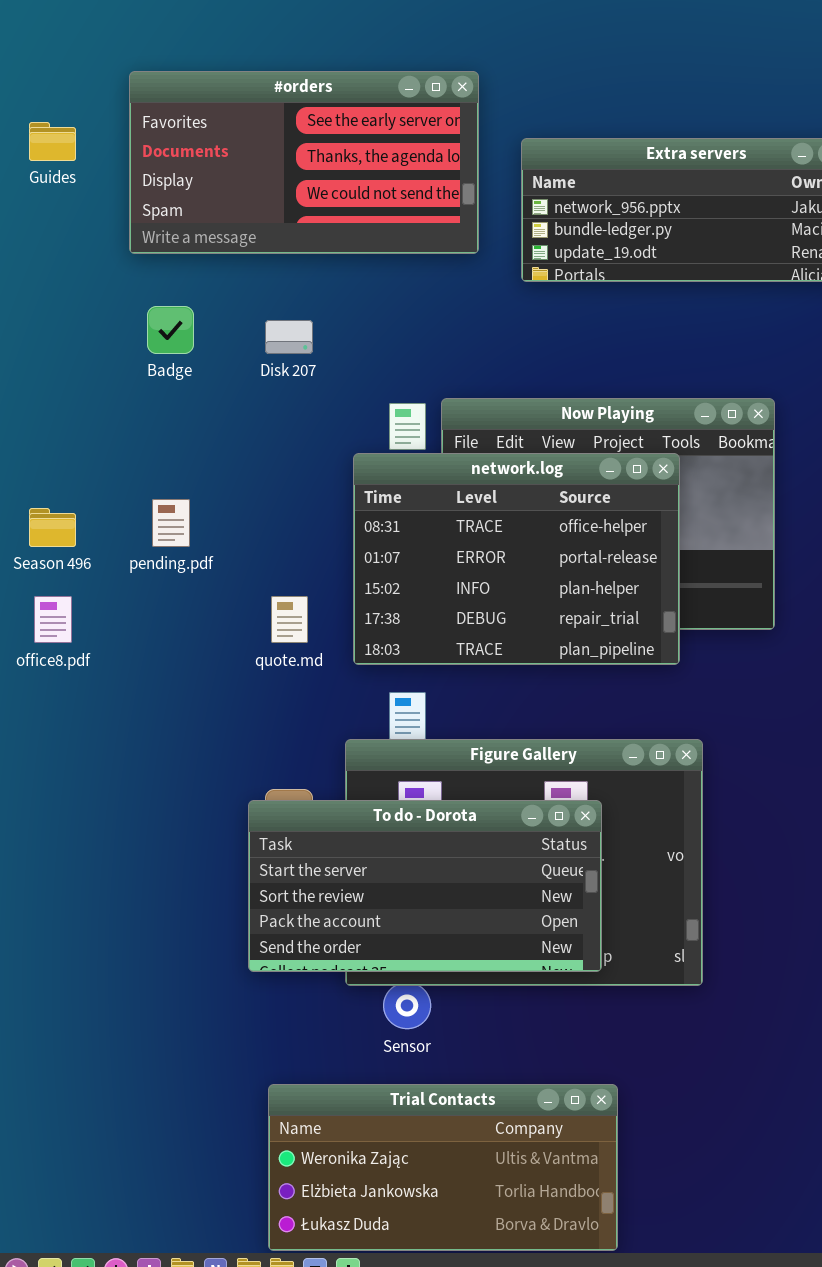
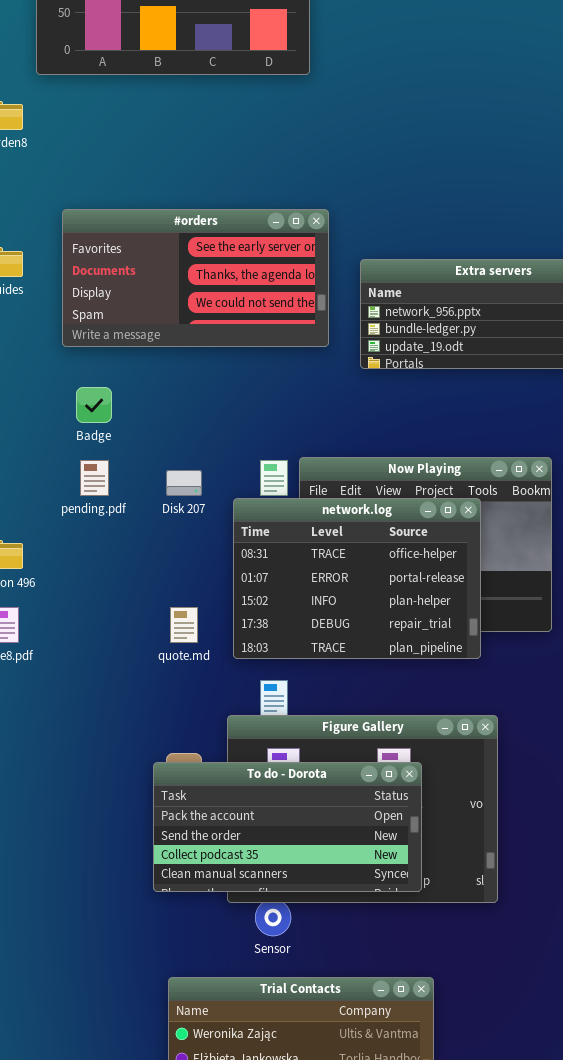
Disk 207: [265,320,313,354] -> [166,470,202,496], moved
pending.pdf: [152,499,190,547] -> [80,460,109,496], moved
To do - Dorota: [248,800,602,972] -> [153,762,422,892], scrolled down 2 rows

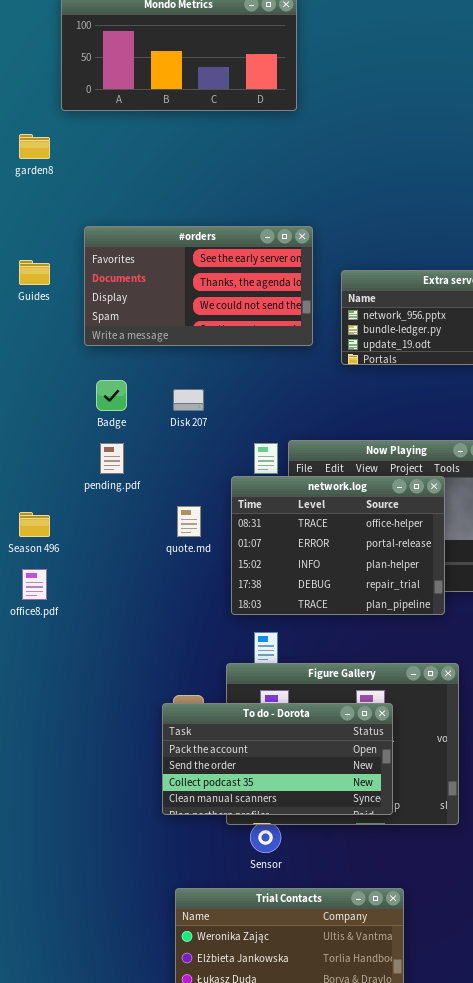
Disk 207: [166,470,202,496] -> [173,389,204,411], moved
quote.md: [170,607,198,643] -> [177,506,201,537], moved

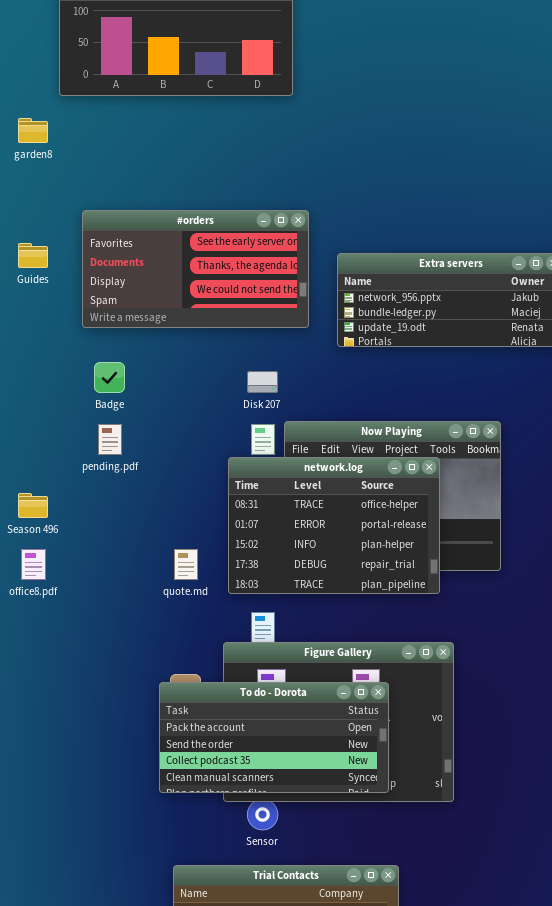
Disk 207: [173,389,204,411] -> [247,371,278,393], moved
quote.md: [177,506,201,537] -> [174,549,198,580], moved

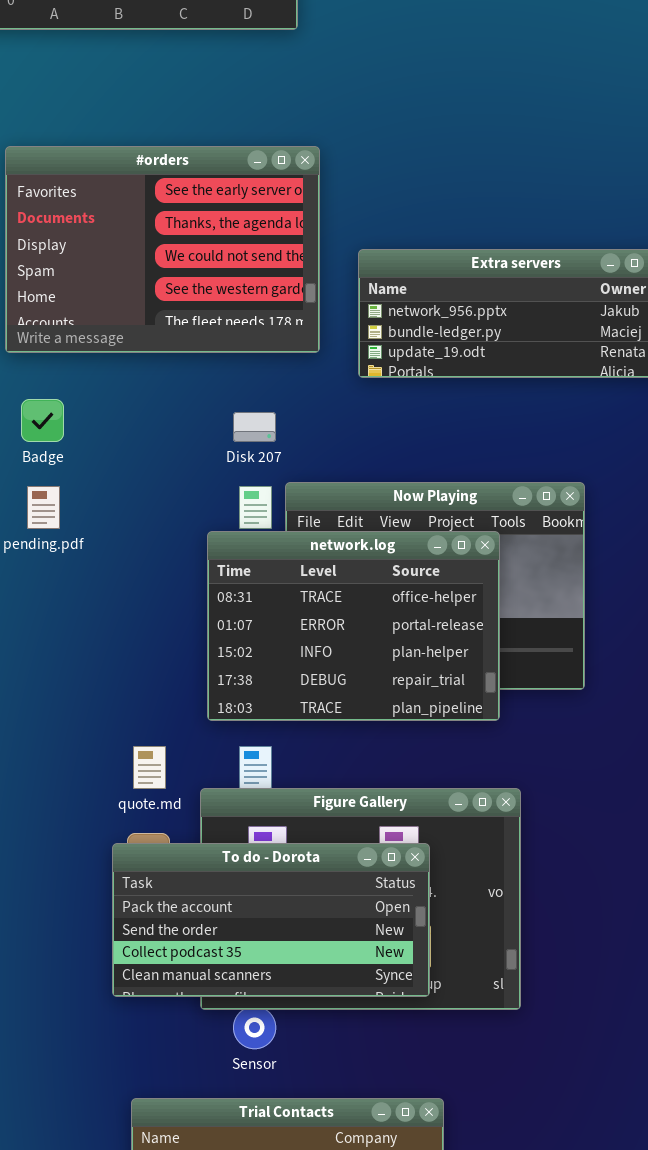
#orders: [82,210,309,328] -> [5,146,320,353], resized
quote.md: [174,549,198,580] -> [133,746,166,789], moved

